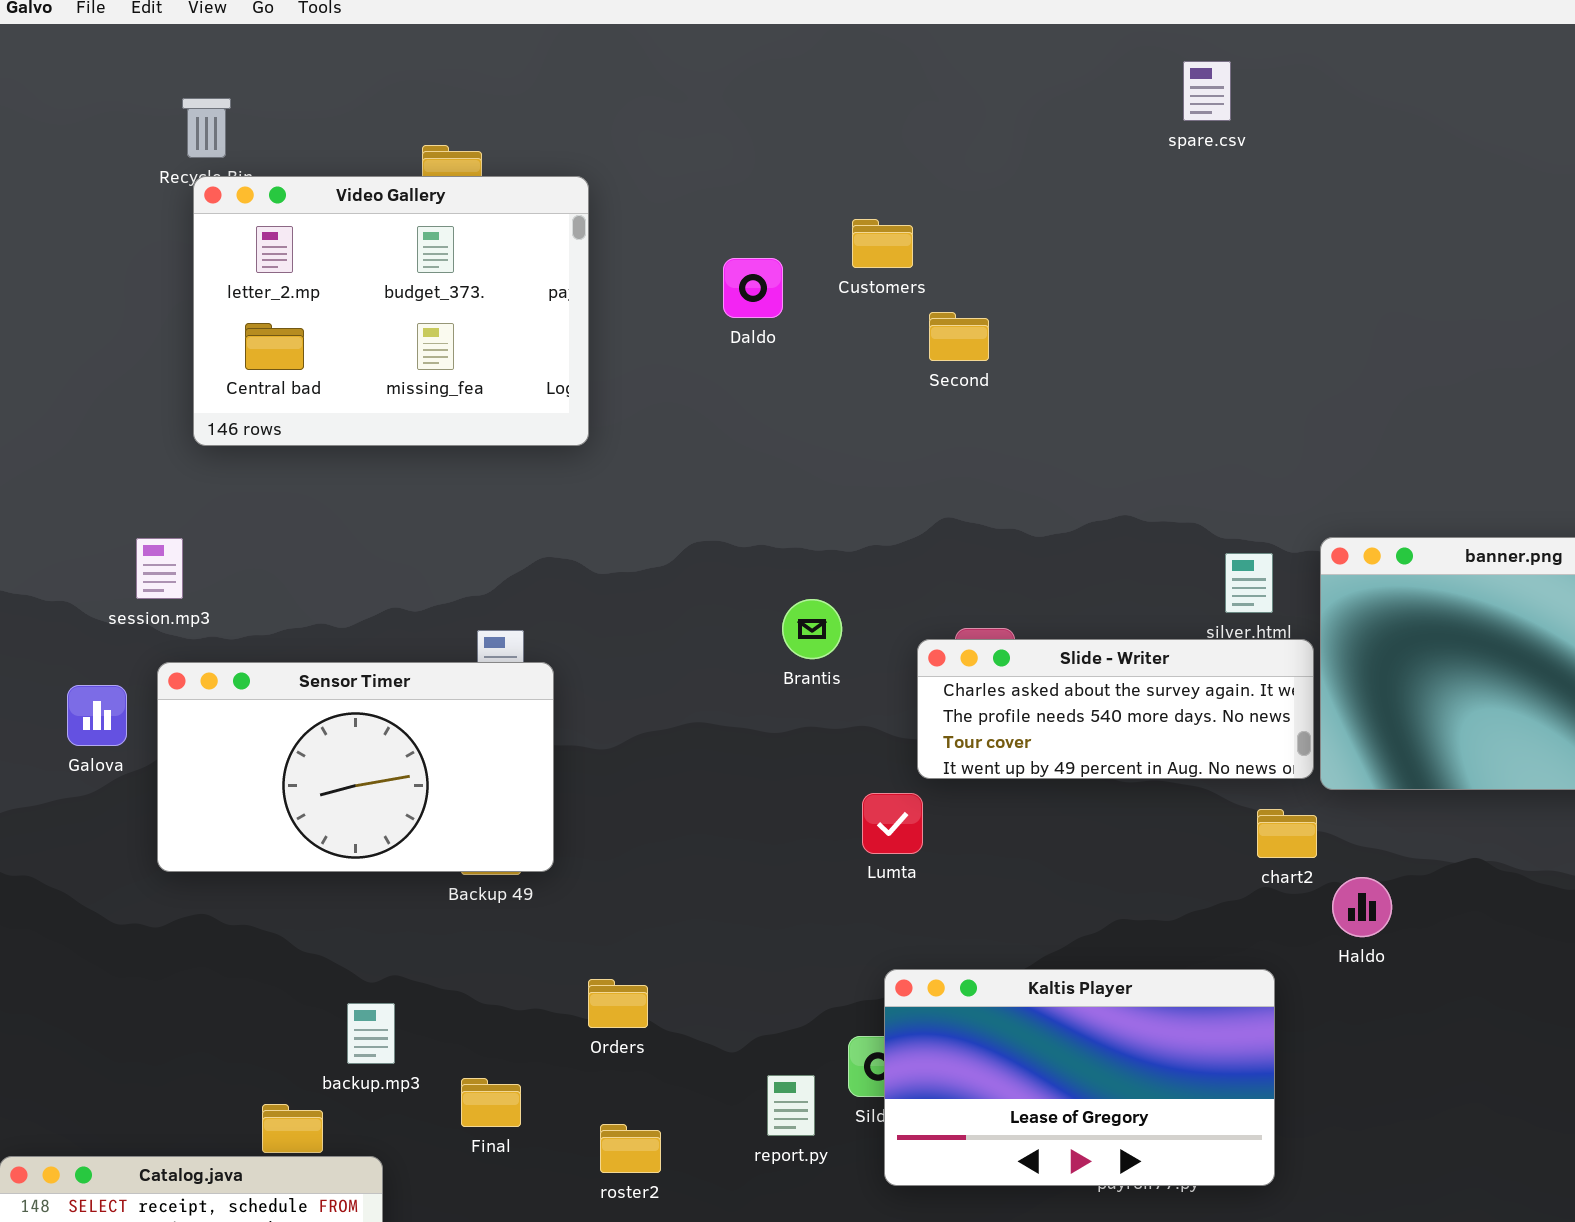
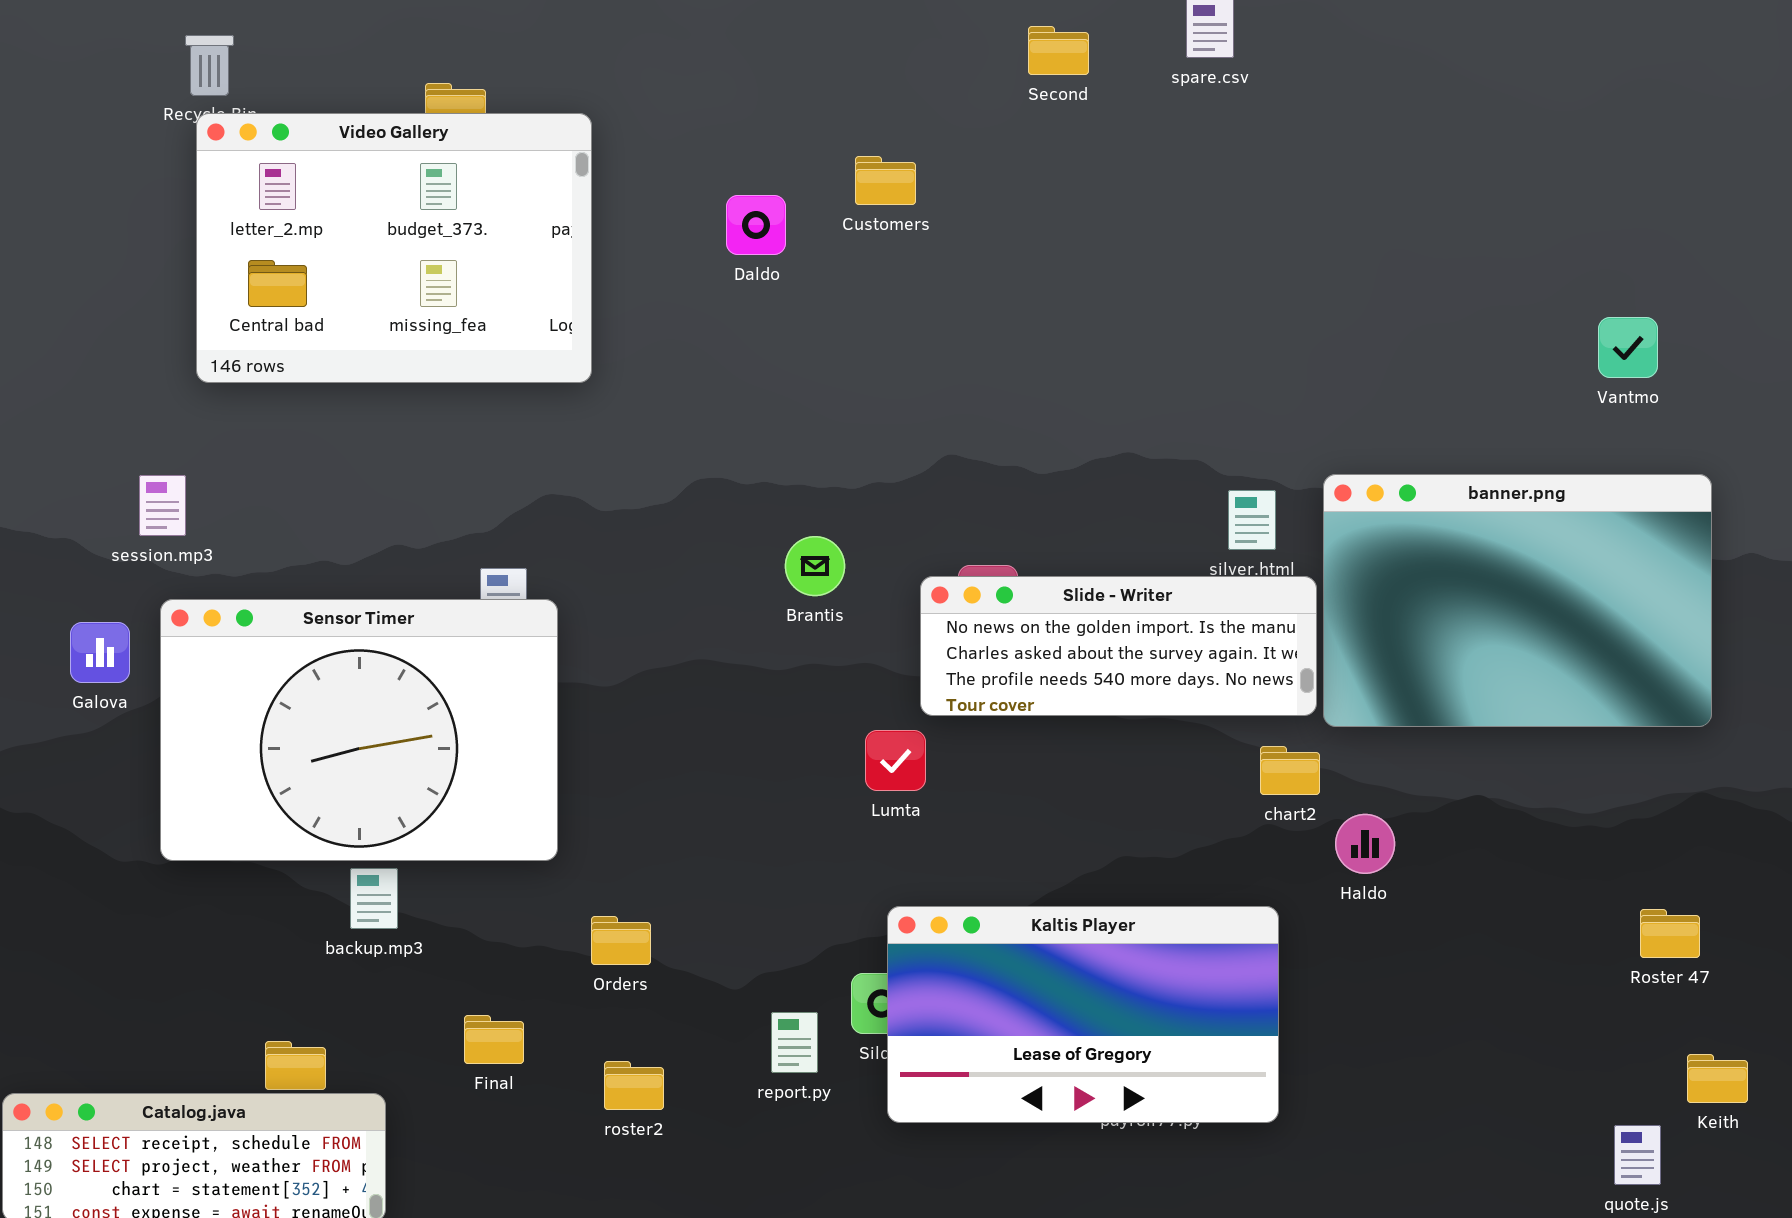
Second: [929,312,989,361] -> [1028,26,1089,75], moved
Slide - Writer: [917,639,1314,779] -> [920,576,1317,716], scrolled up 1 row
Sensor Timer: [157,662,554,872] -> [160,599,558,861], resized
backup.mp3: [347,1003,395,1064] -> [350,868,398,929], moved

